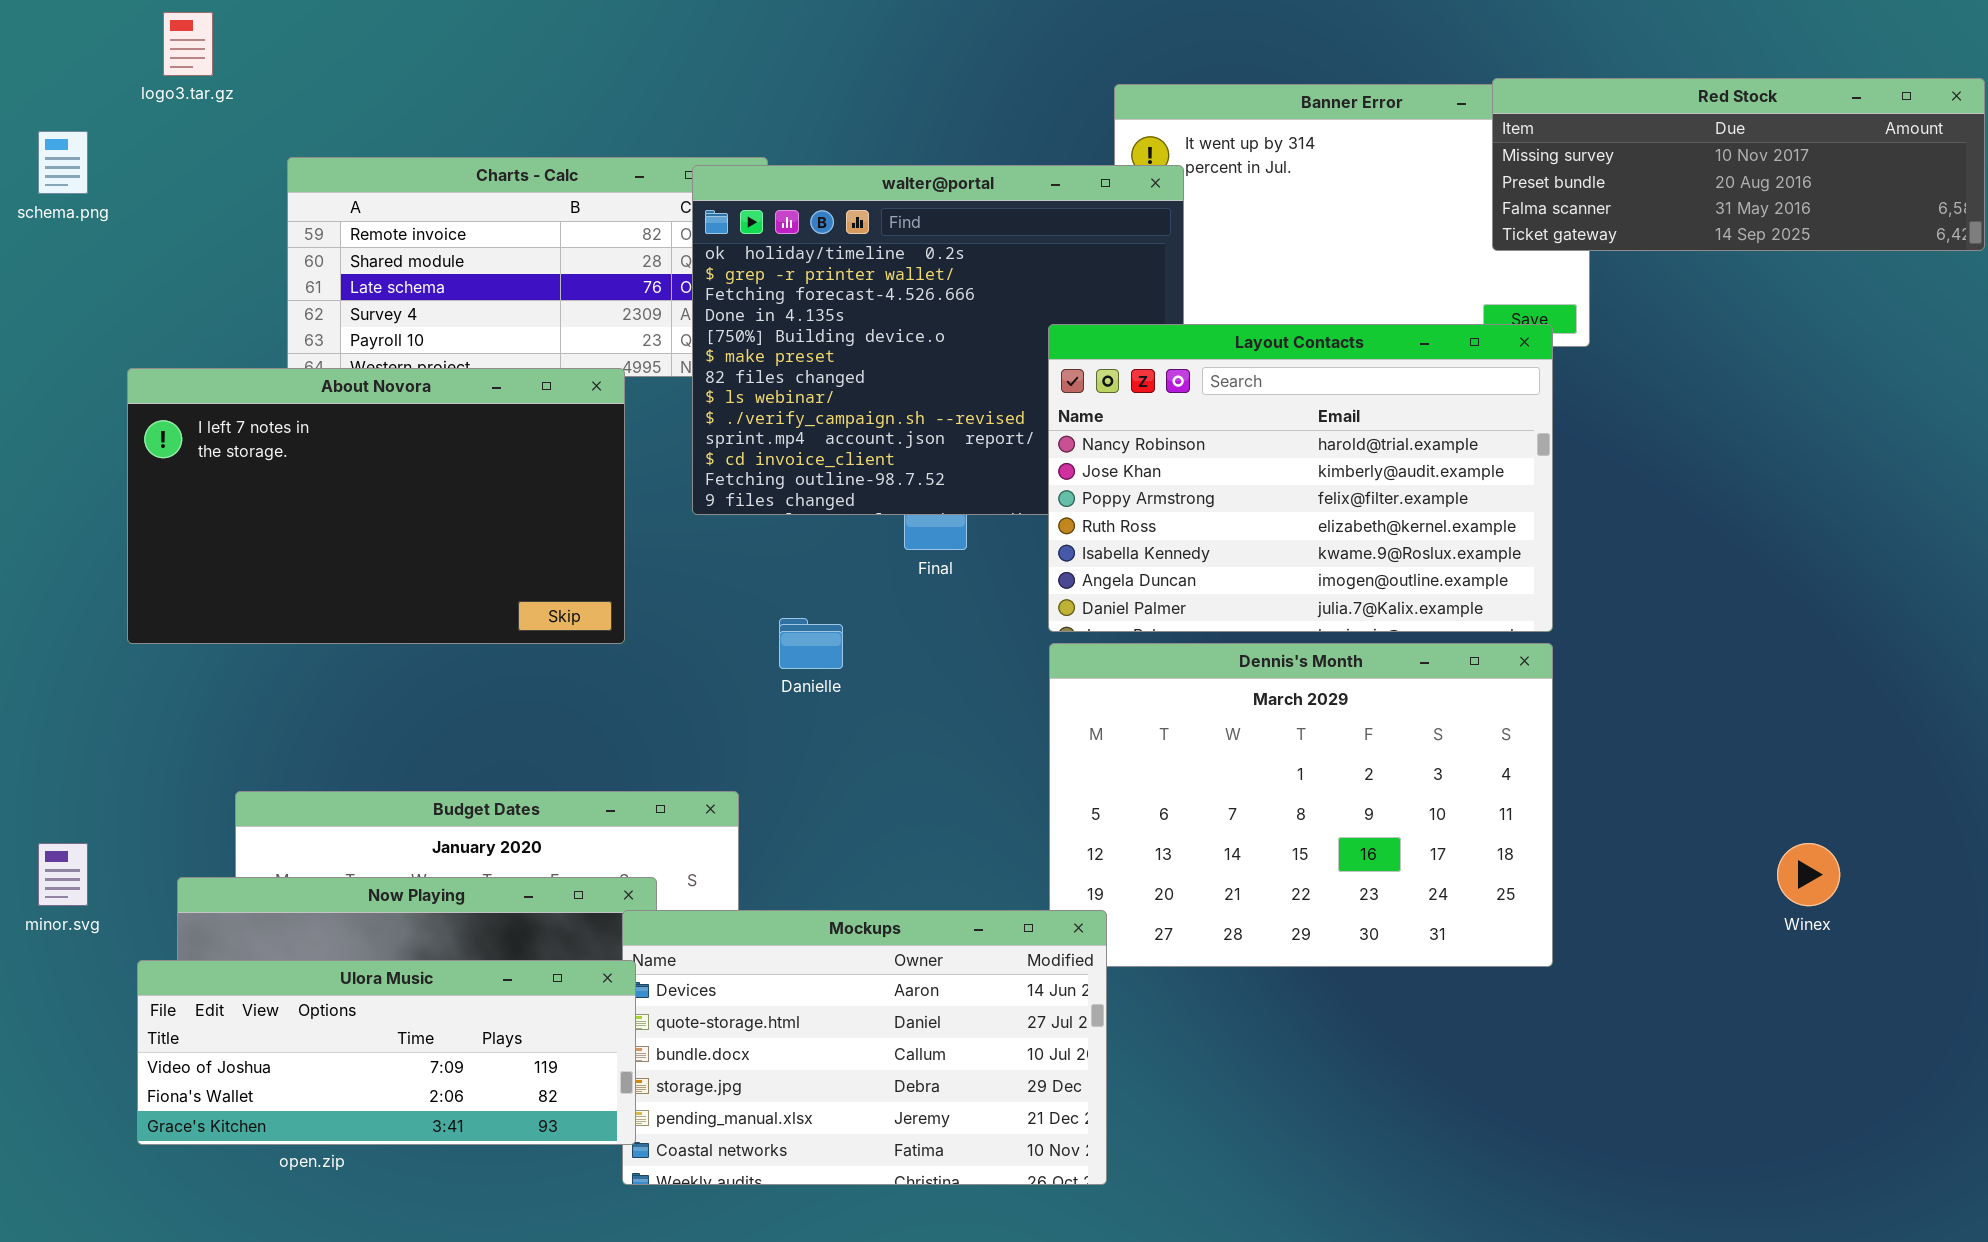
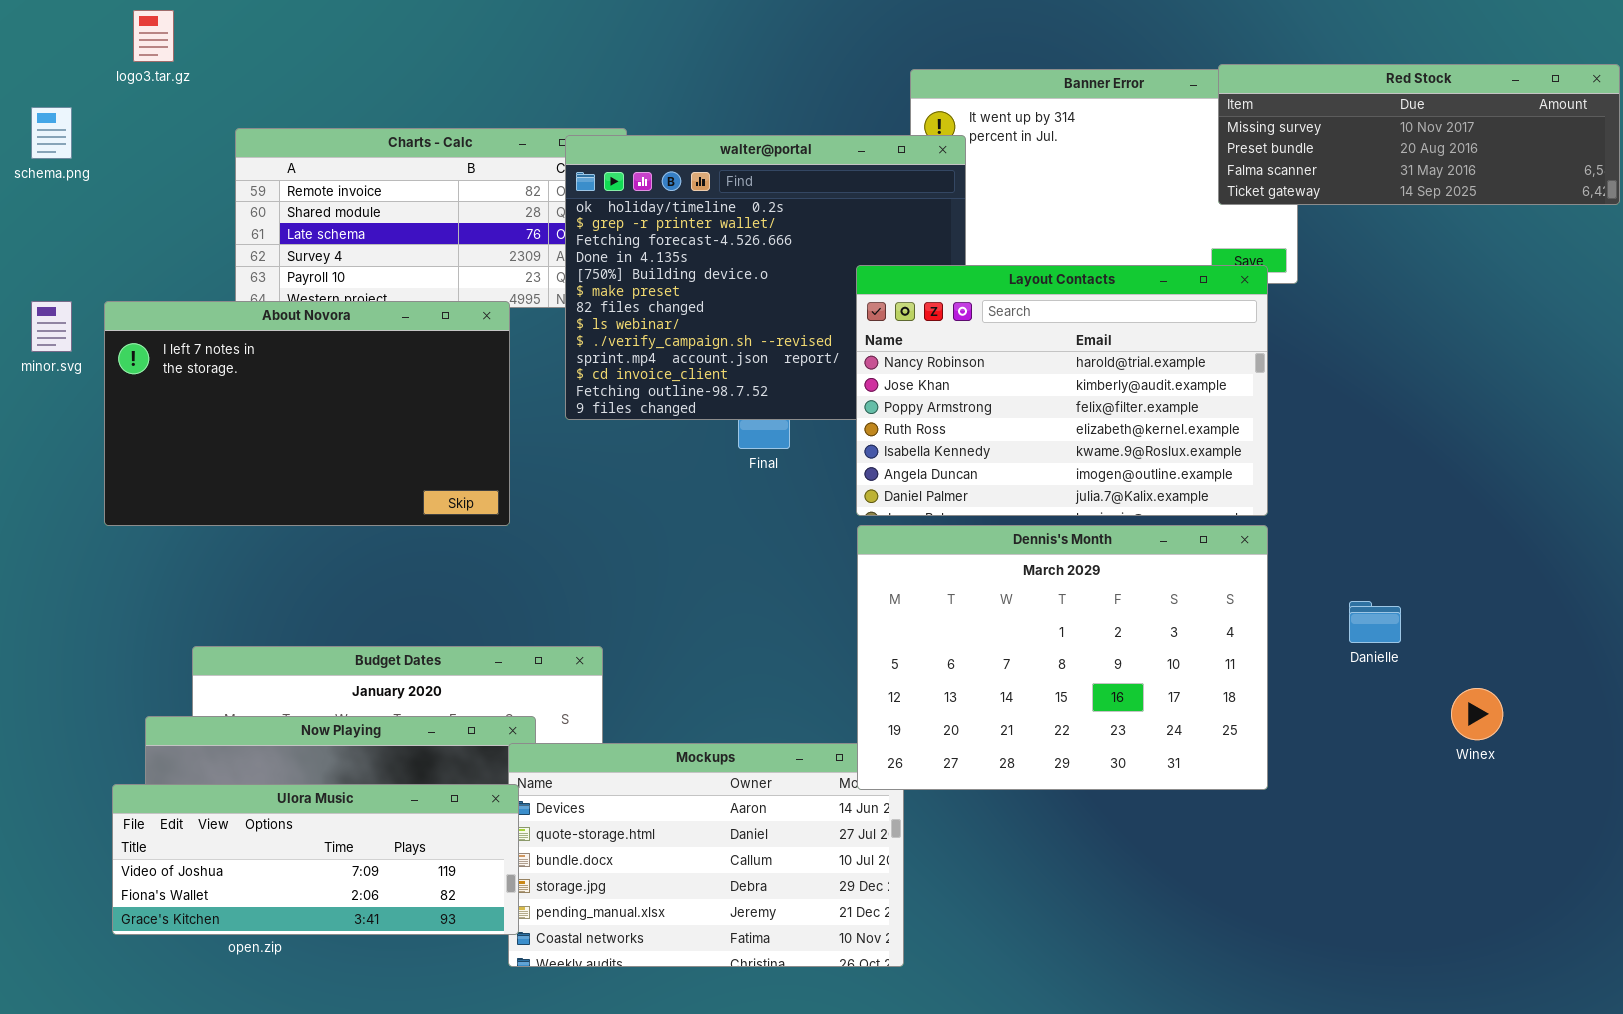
Danielle: [779,618,843,669] -> [1349,601,1401,643], moved
Dennis's Month: [1049,643,1553,967] -> [857,525,1268,790], raised
minor.svg: [38,843,88,906] -> [31,301,72,352], moved

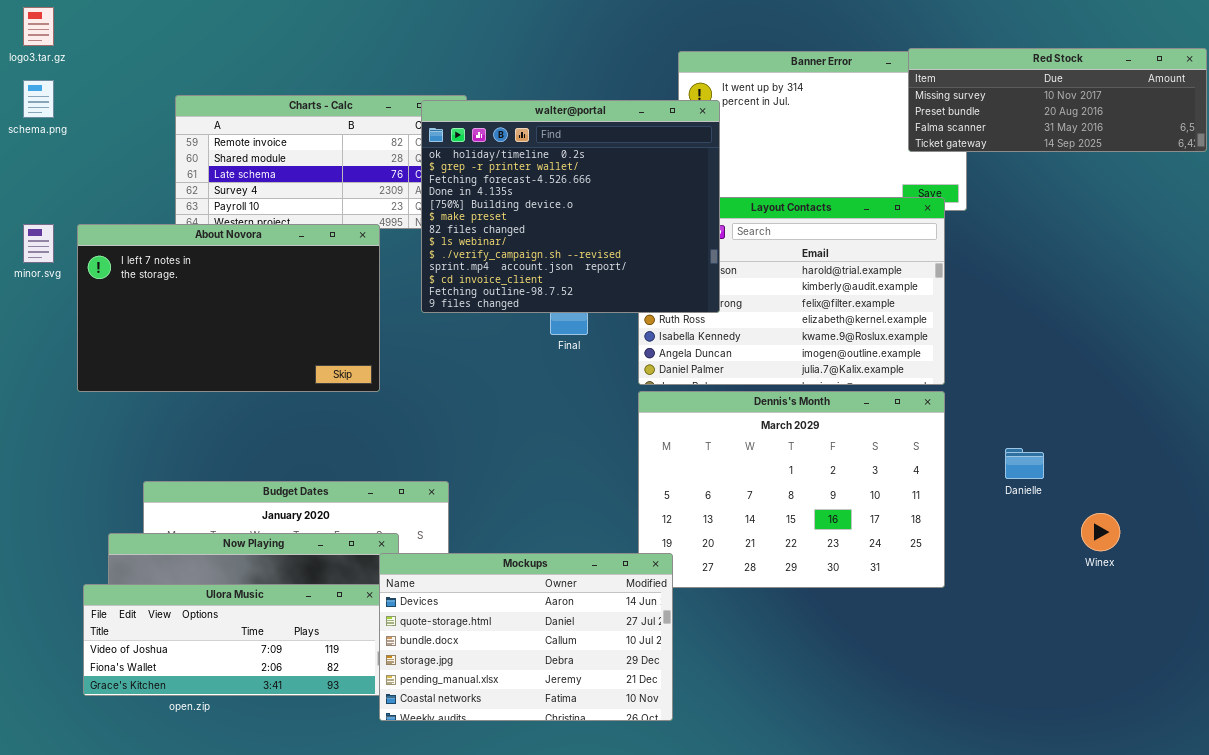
logo3.tar.gz: [133,10,174,62] -> [23,7,54,46], moved
walter@portal: [565,135,966,420] -> [421,100,720,313], raised
Mockups: [508,743,904,967] -> [379,553,673,721], raised

